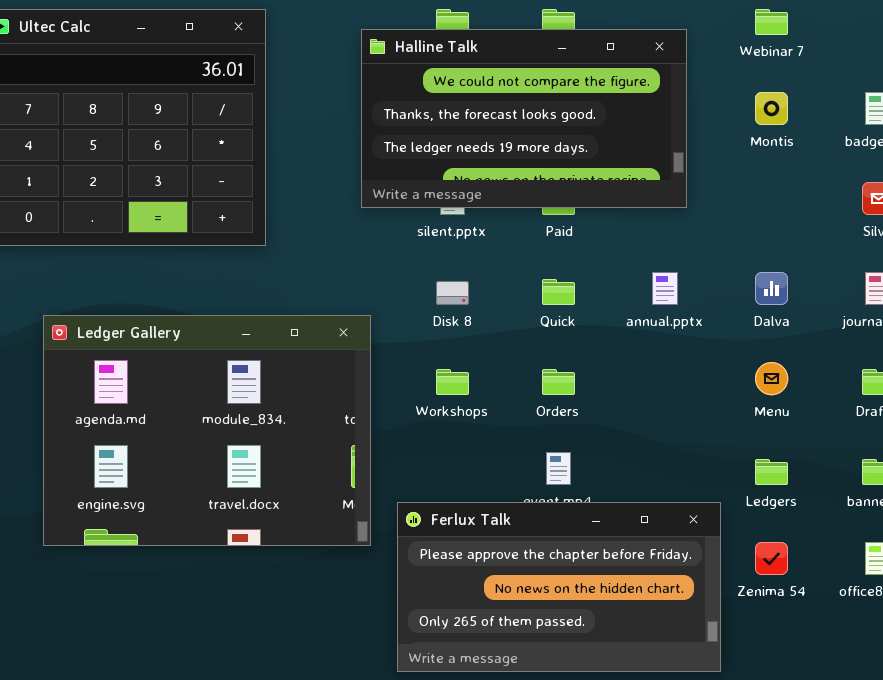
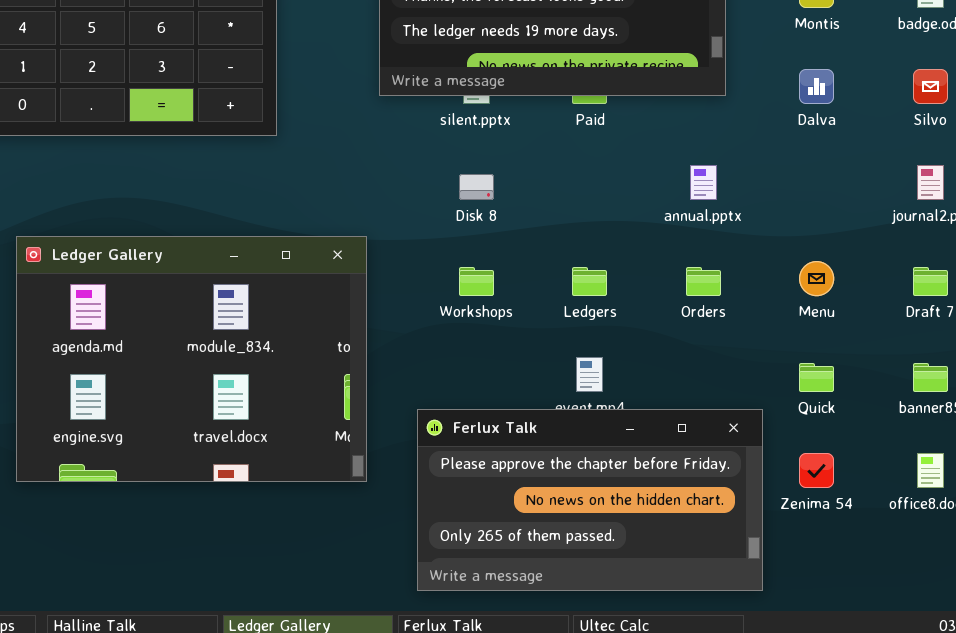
Dalva: [755,272,788,305] -> [799,69,834,104], moved
Quick: [542,279,575,305] -> [799,363,834,392], moved
Ledger Gallery: [43,315,371,546] -> [16,236,367,482], moved
Orders: [542,369,575,395] -> [686,267,721,296], moved
Ledgers: [755,459,788,485] -> [572,267,607,296], moved

